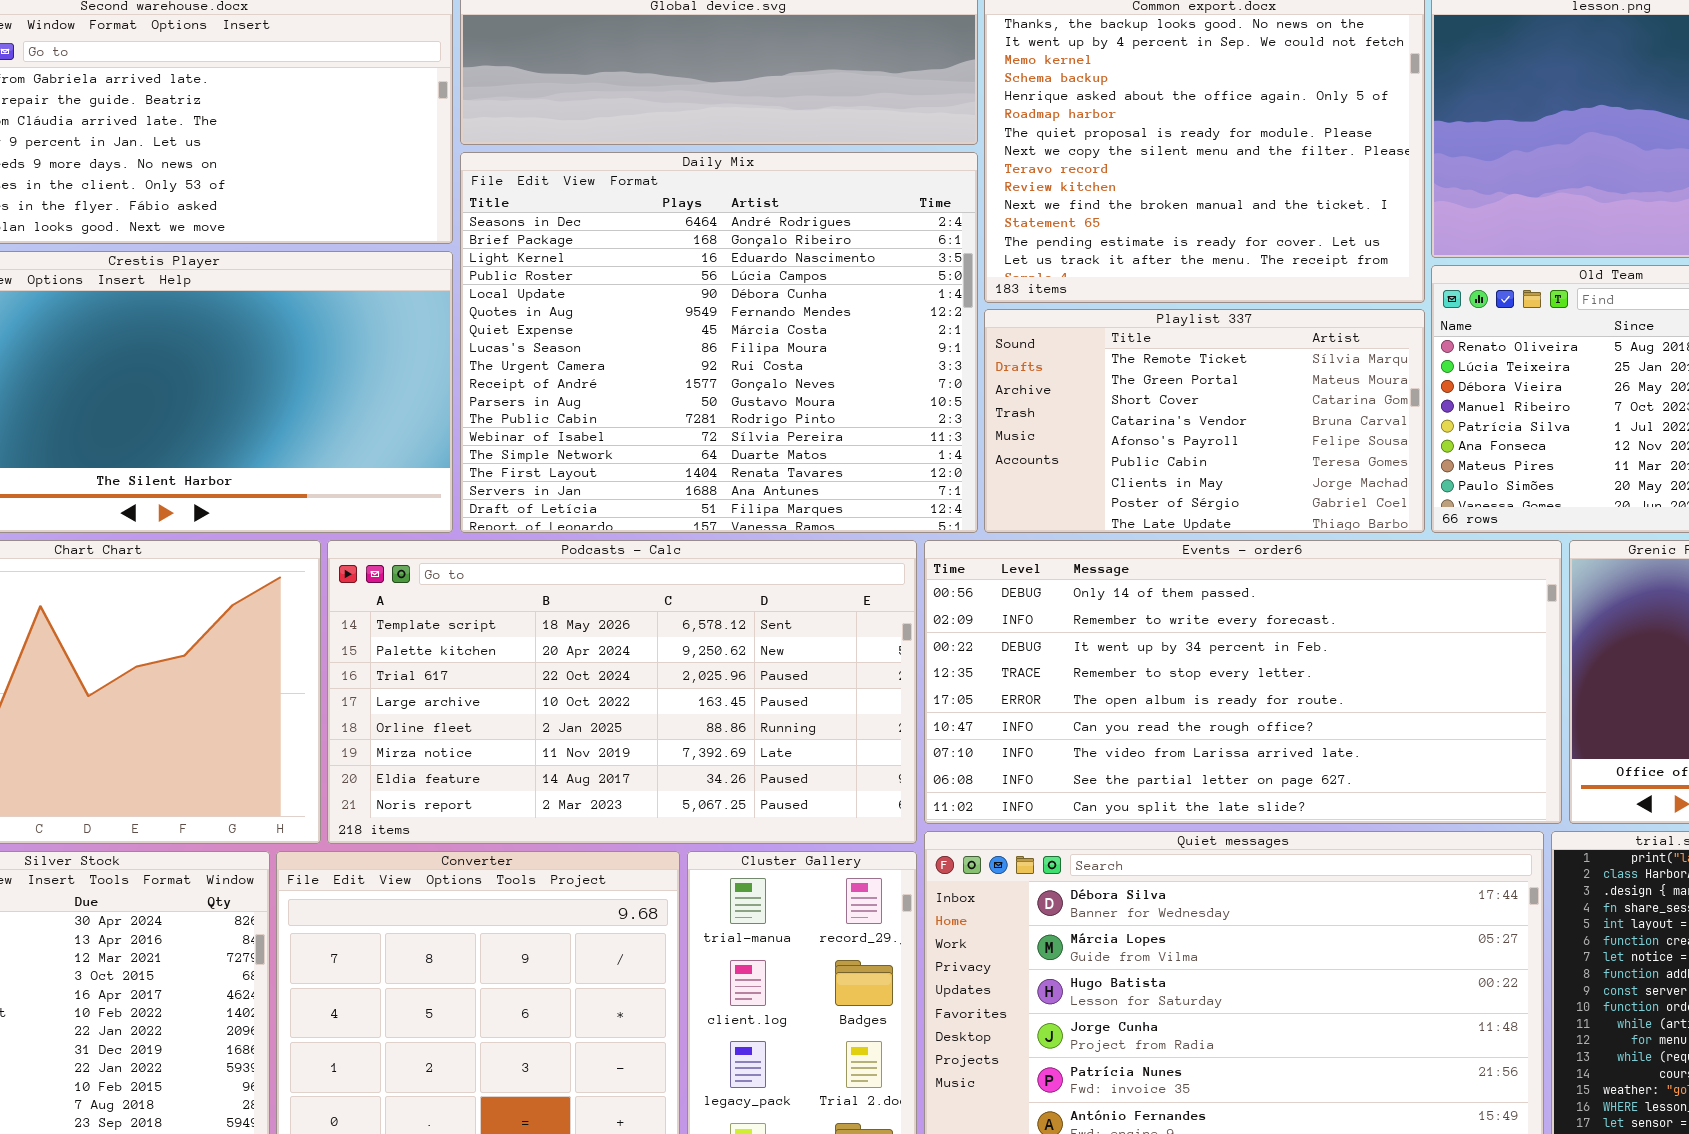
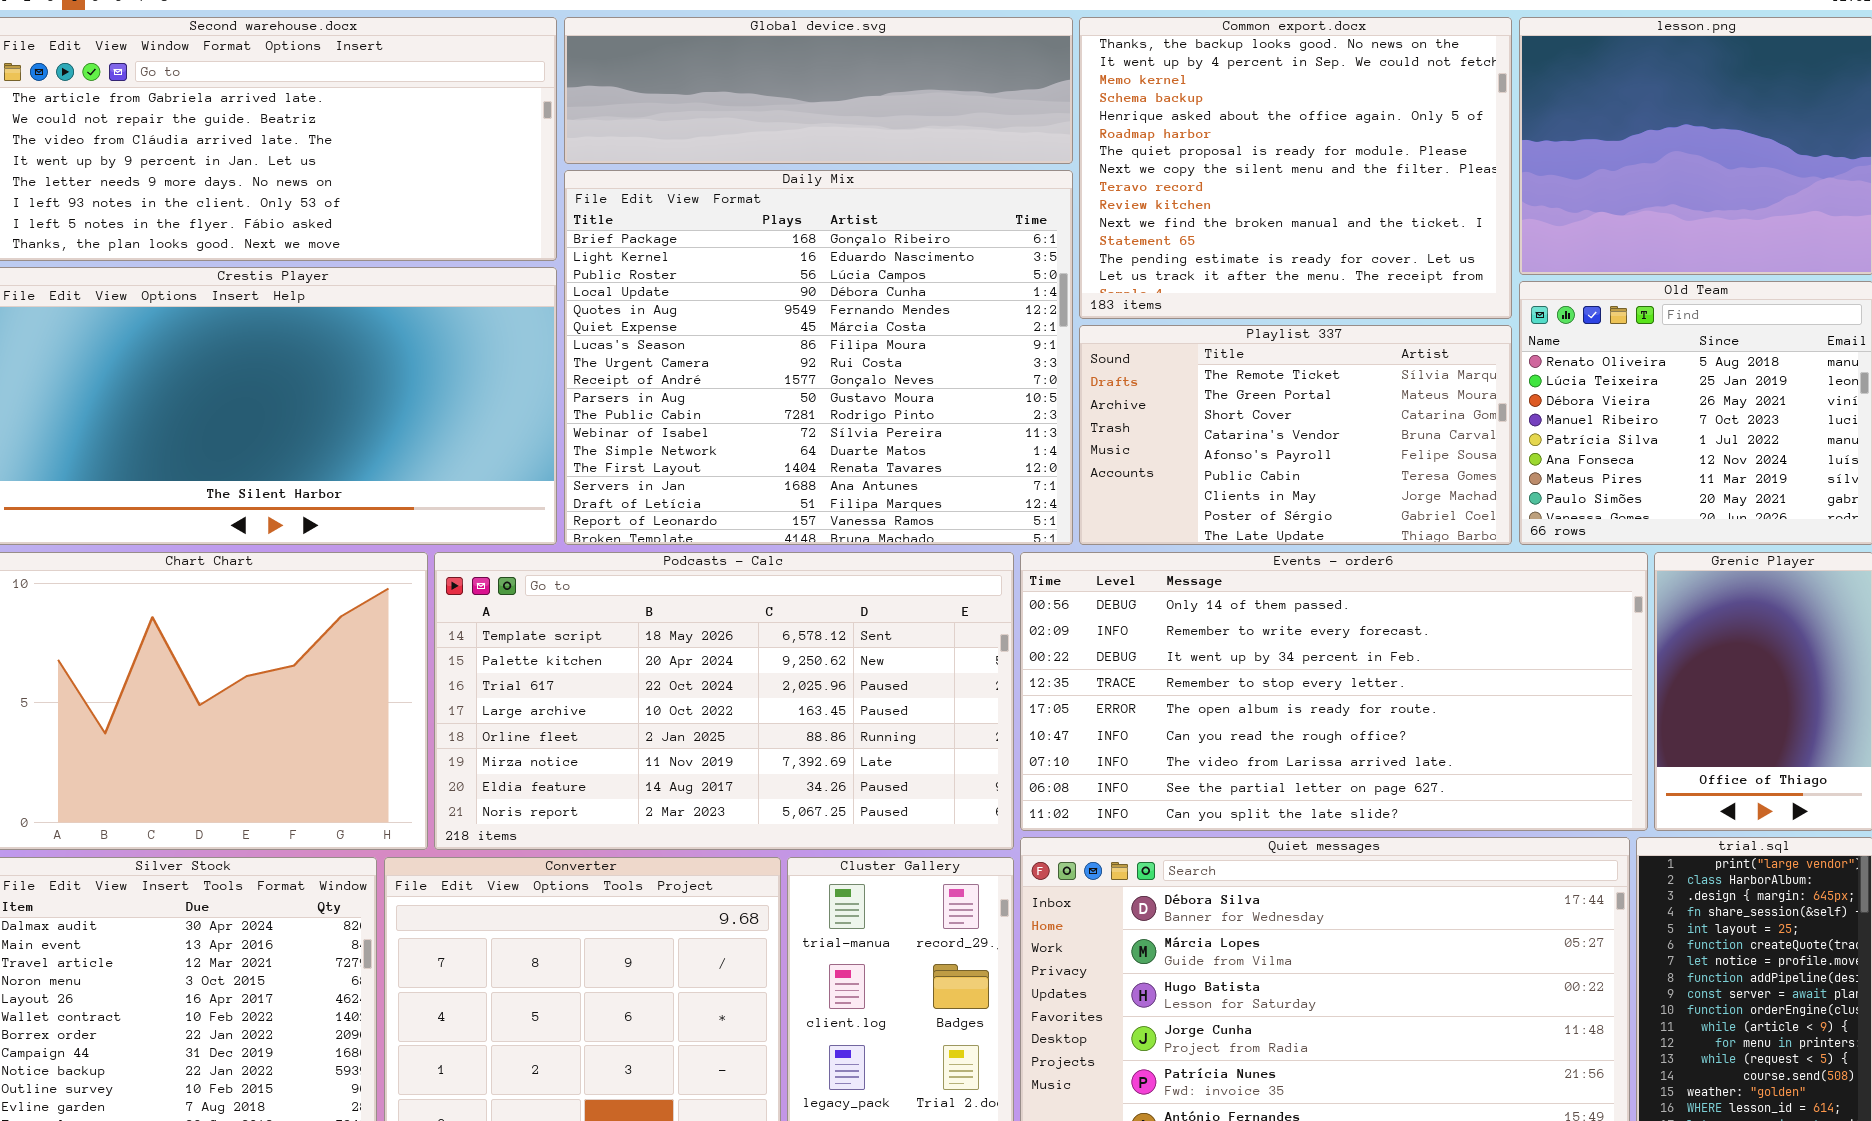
Daily Mix: [460,152,978,533] -> [564,170,1073,545], scrolled down 1 row

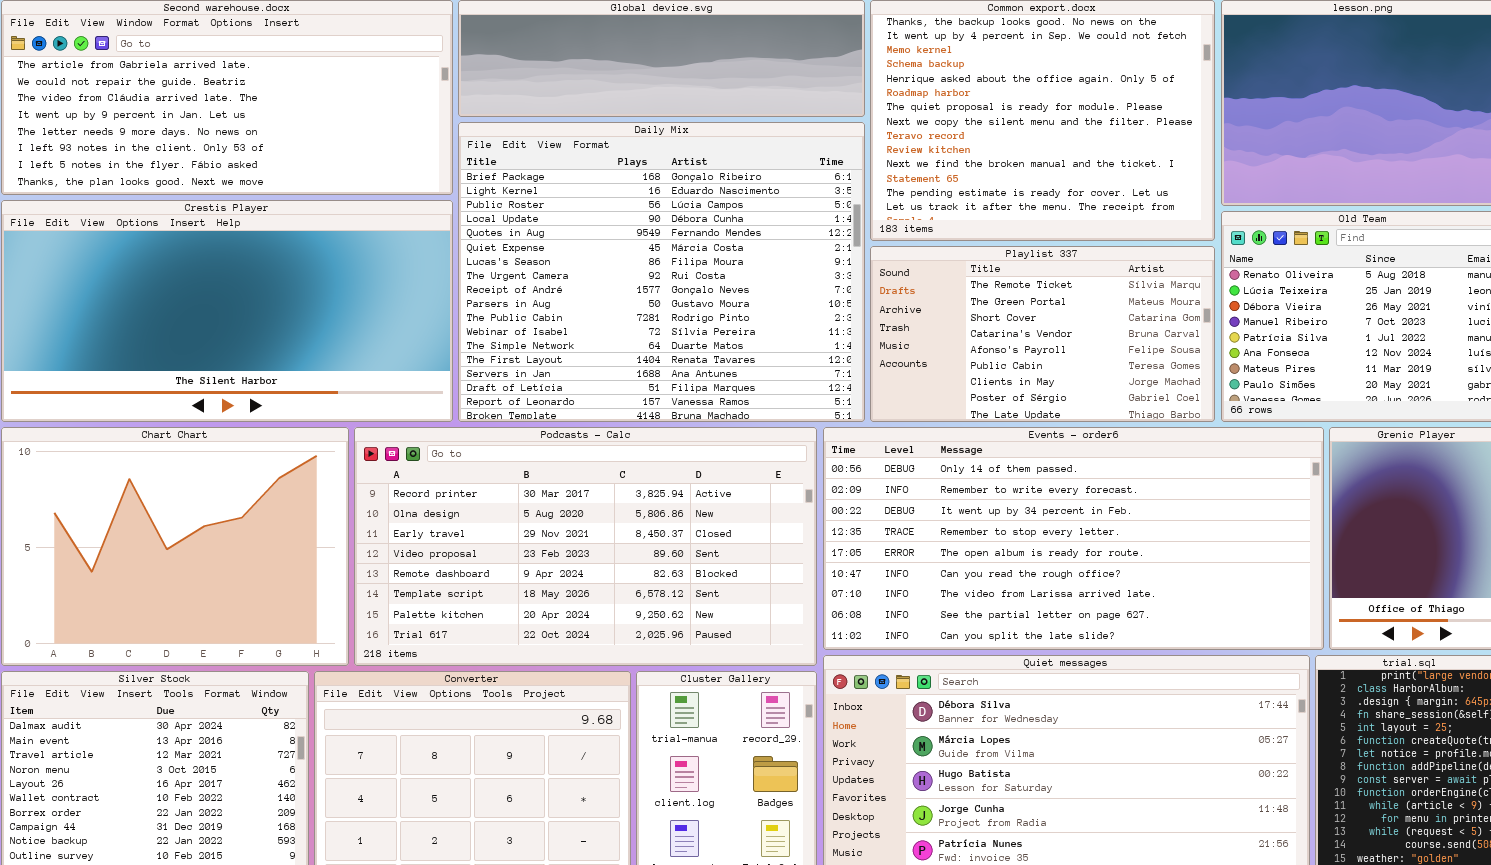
Podcasts - Calc: [434,552,1014,850] -> [354,427,817,666], scrolled up 5 rows

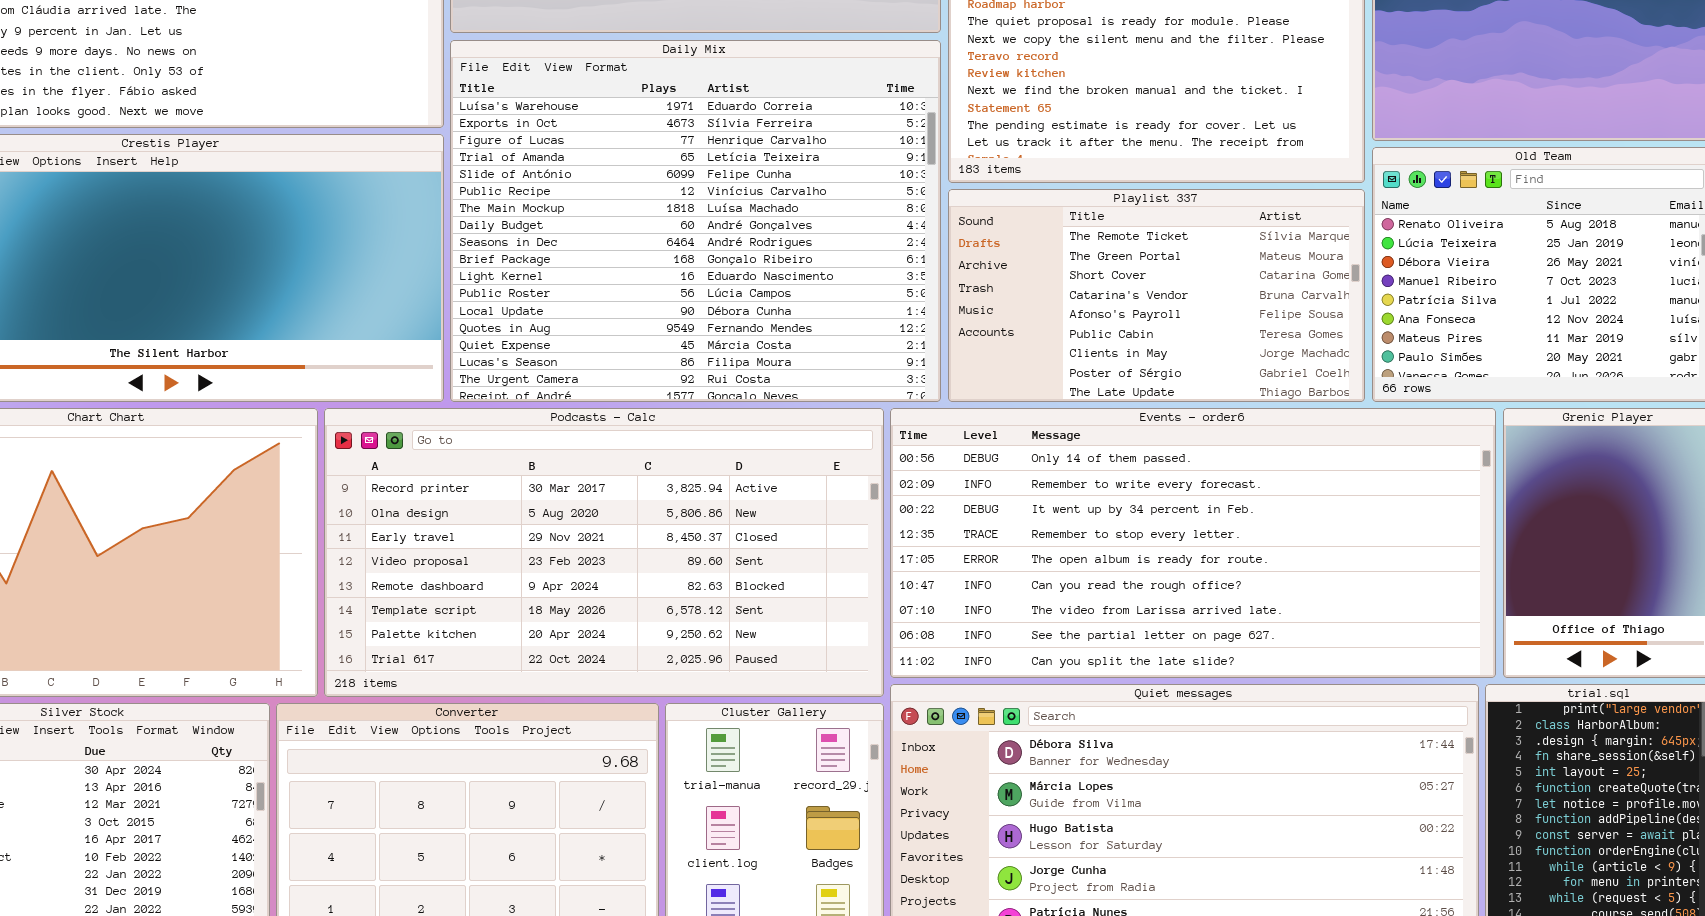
Daily Mix: [458,122,865,422] -> [450,40,941,402], scrolled up 9 rows

